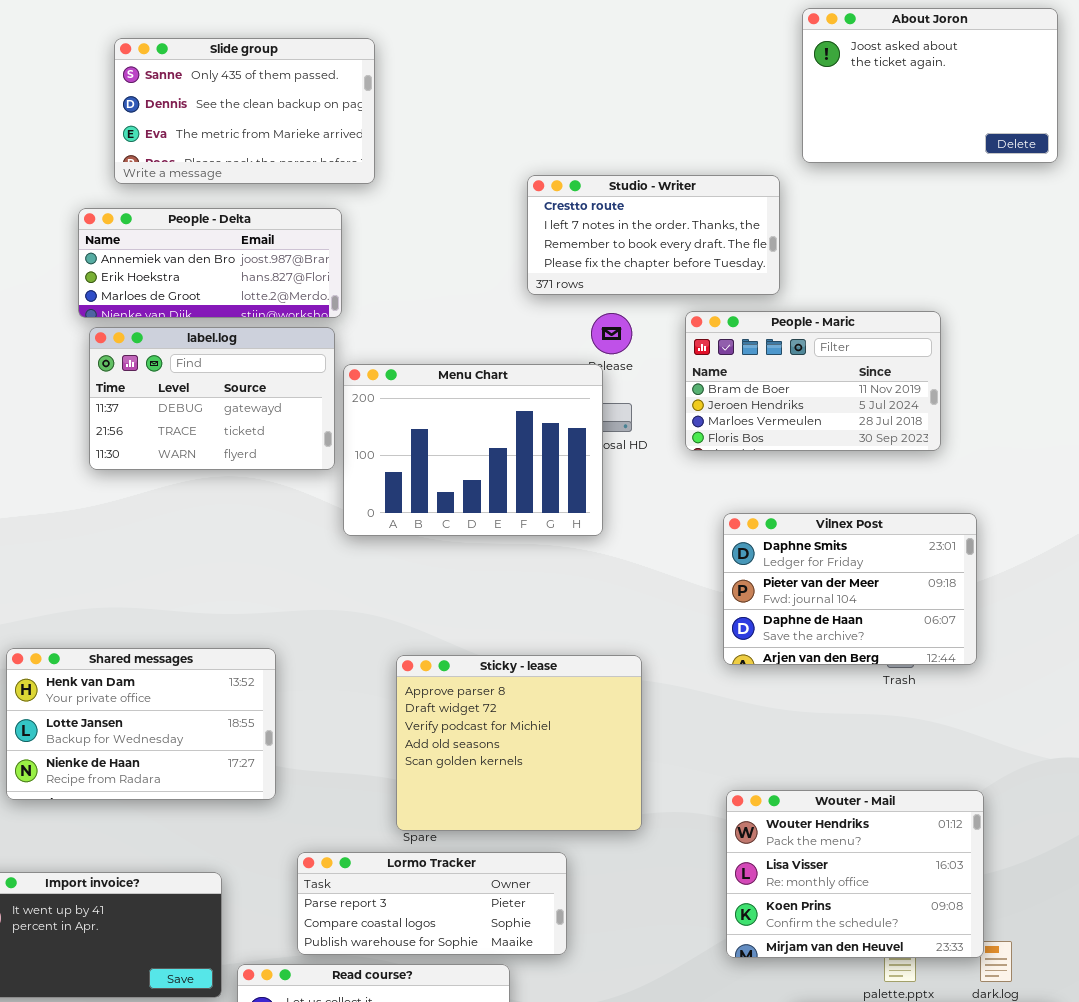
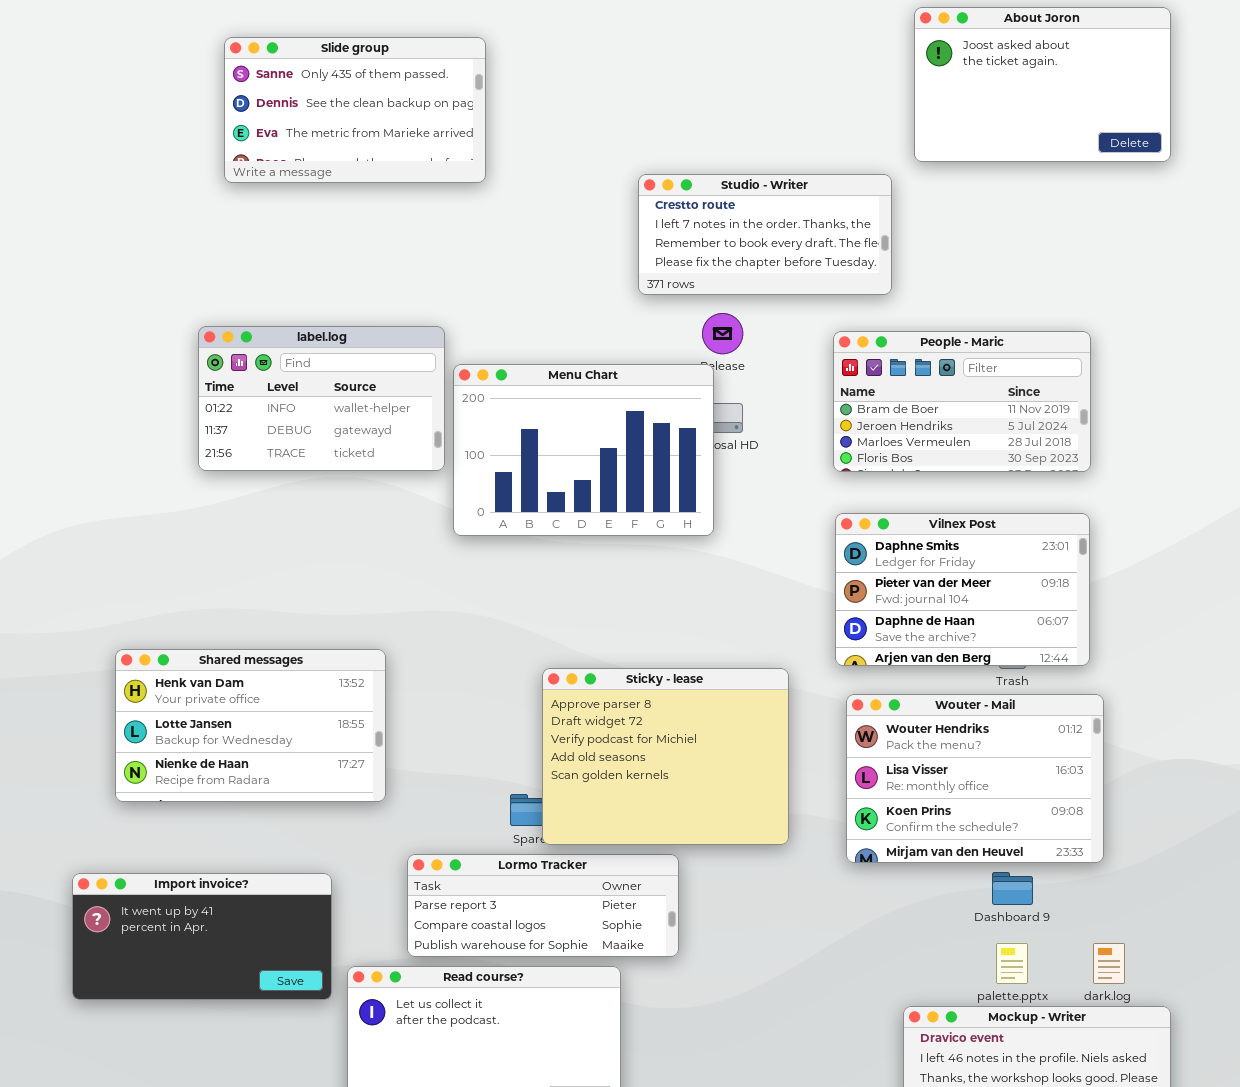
People - Delta: [78,208,342,318] -> none, closed
People - Maric: [685,311,941,451] -> [833,331,1091,472], moved
label.log: [89,327,335,470] -> [198,326,445,471], scrolled up 1 row
Sticky - lease: [396,655,642,831] -> [542,668,789,845], moved
Wouter - Mail: [726,790,984,958] -> [846,694,1104,863], moved

